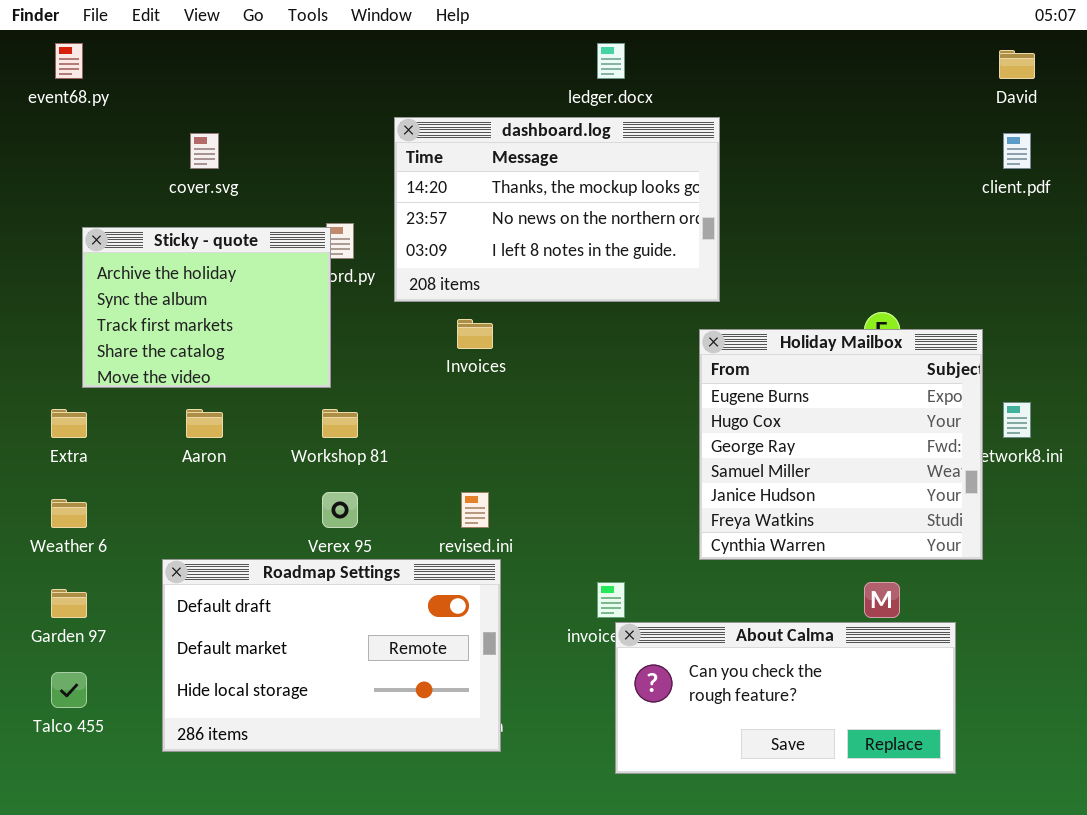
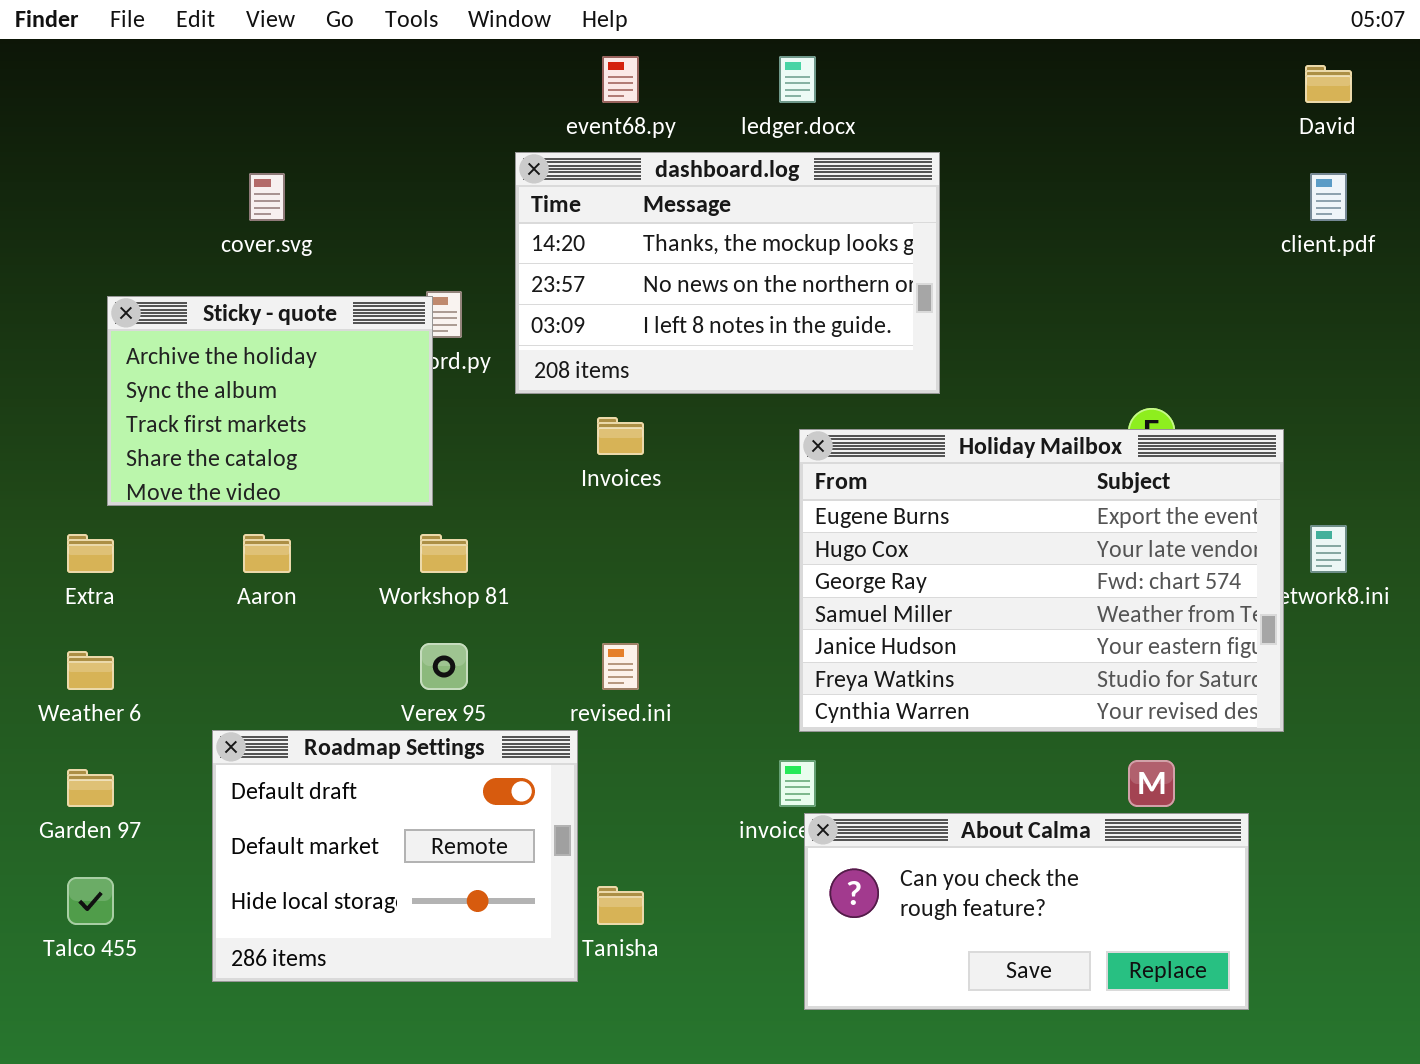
event68.py: [55,43,83,79] -> [602,56,639,103], moved
Holiday Mailbox: [699,329,983,560] -> [799,429,1284,732], resized
Roadmap Settings: [162,559,501,752] -> [212,730,578,982], resized

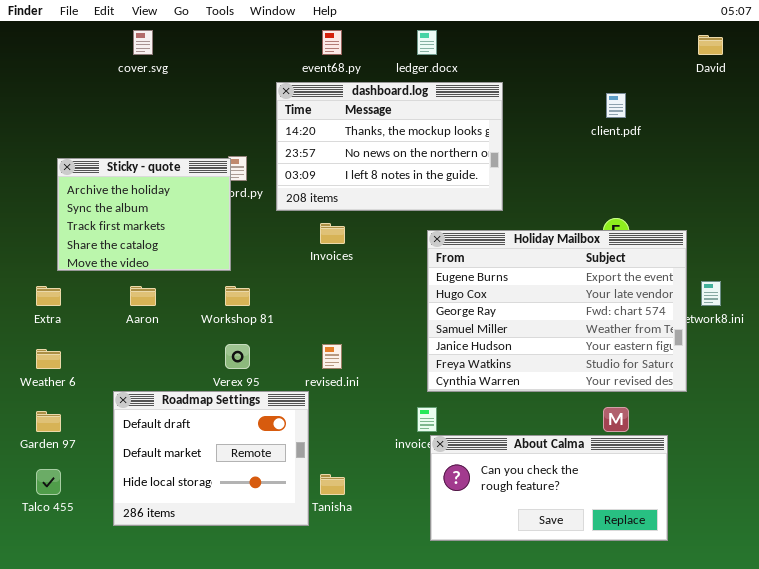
cover.svg: [249,173,285,221] -> [133,30,153,55], moved
client.pdf: [1310,173,1347,221] -> [606,93,626,118], moved

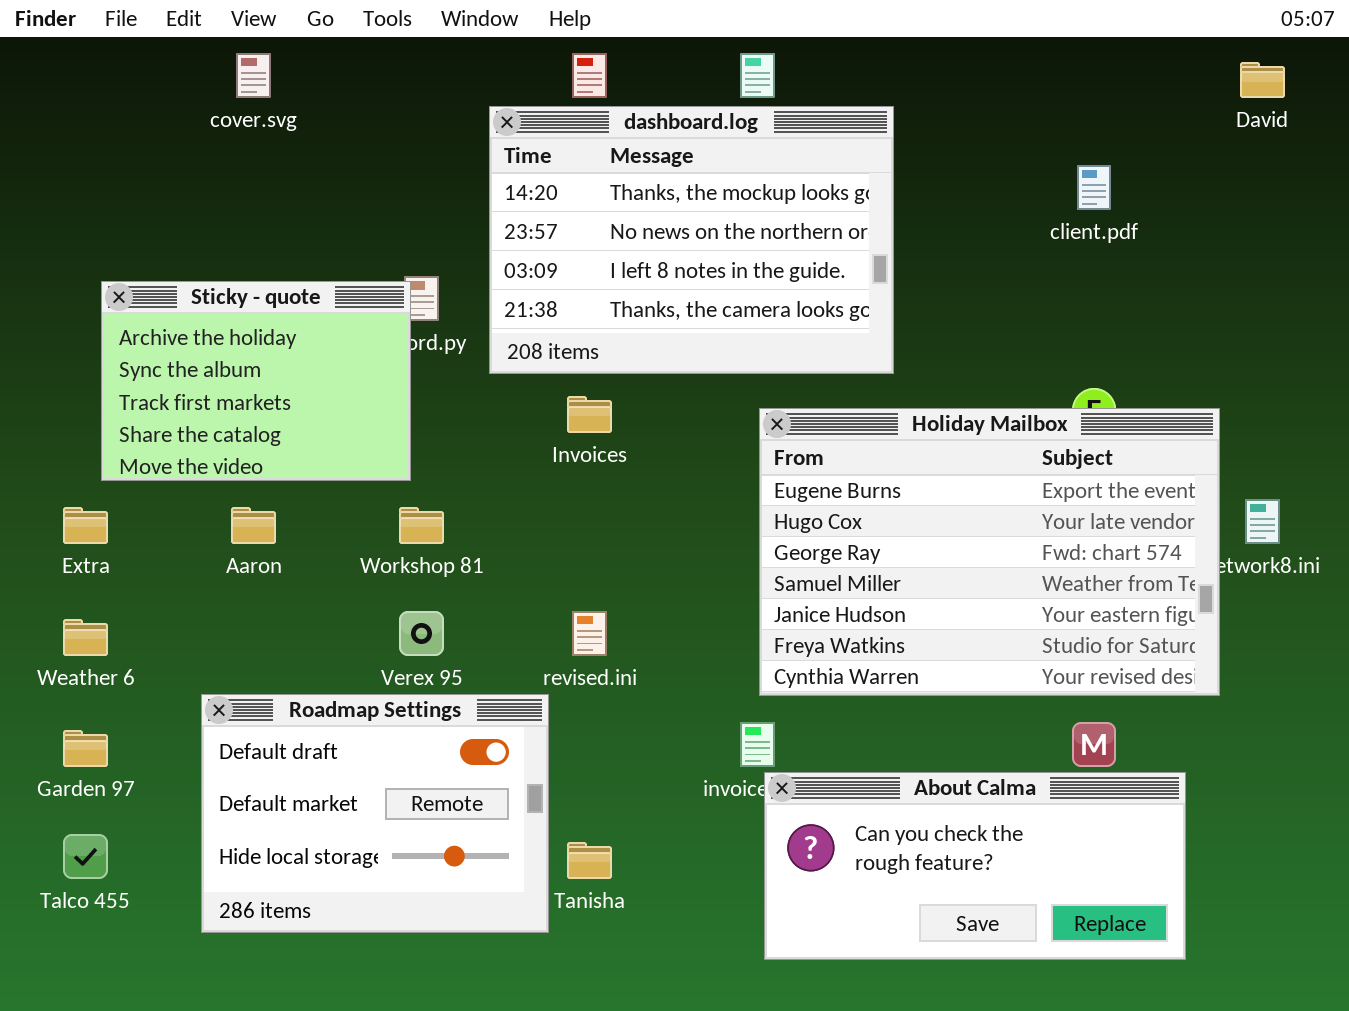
dashboard.log: [276,82,503,211] -> [489,106,894,374], resized

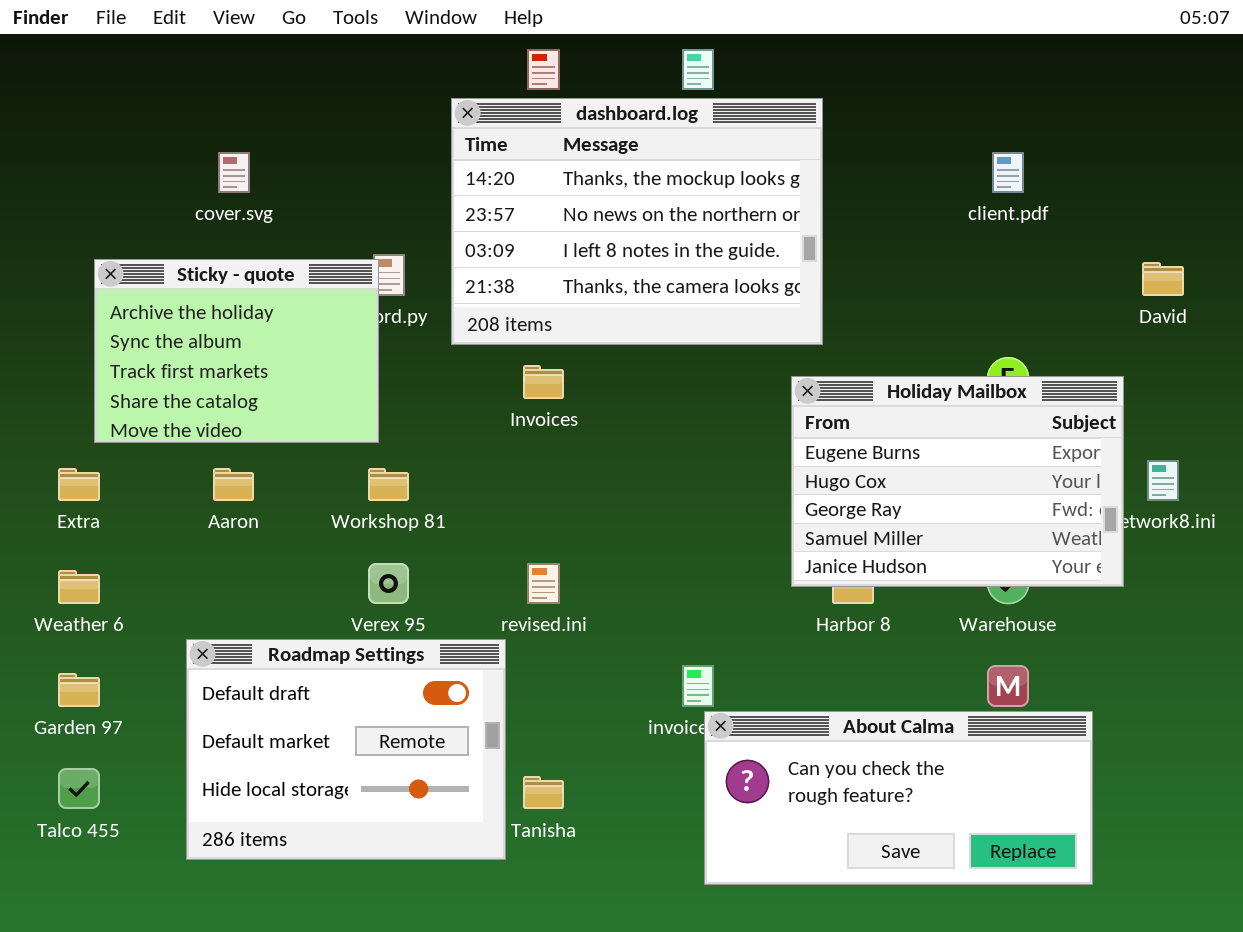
cover.svg: [236,53,271,98] -> [218,152,250,193], moved
David: [1240,62,1285,98] -> [1142,262,1184,296], moved
Holiday Mailbox: [759,408,1220,696] -> [791,376,1124,587], resized

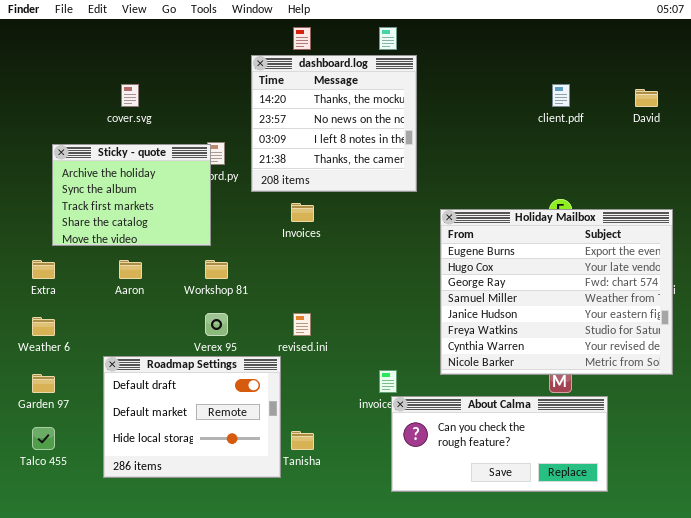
dashboard.log: [451,98,823,345] -> [251,55,417,192], resized
David: [1142,262,1184,296] -> [635,89,658,107], moved
Holiday Mailbox: [791,376,1124,587] -> [440,209,673,375], resized

